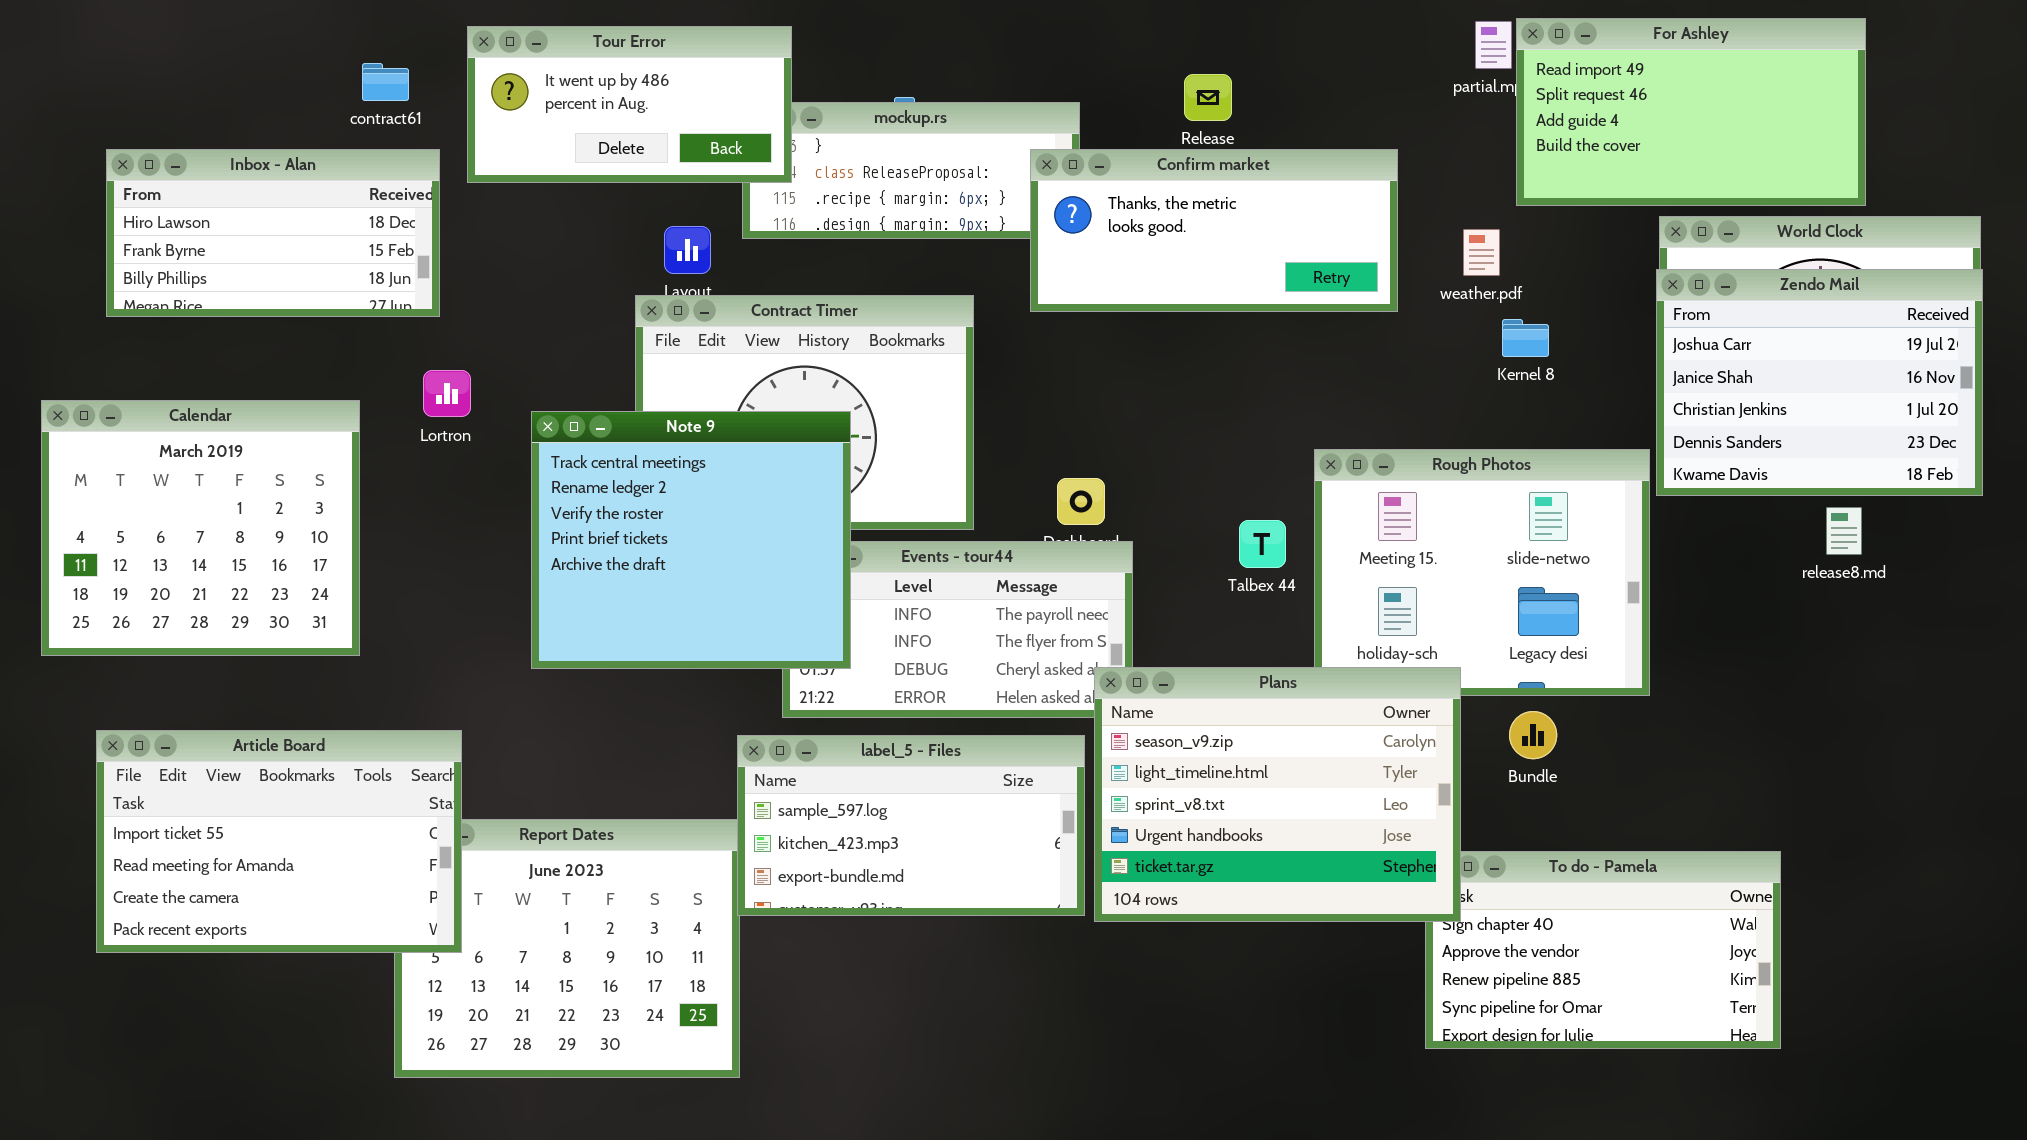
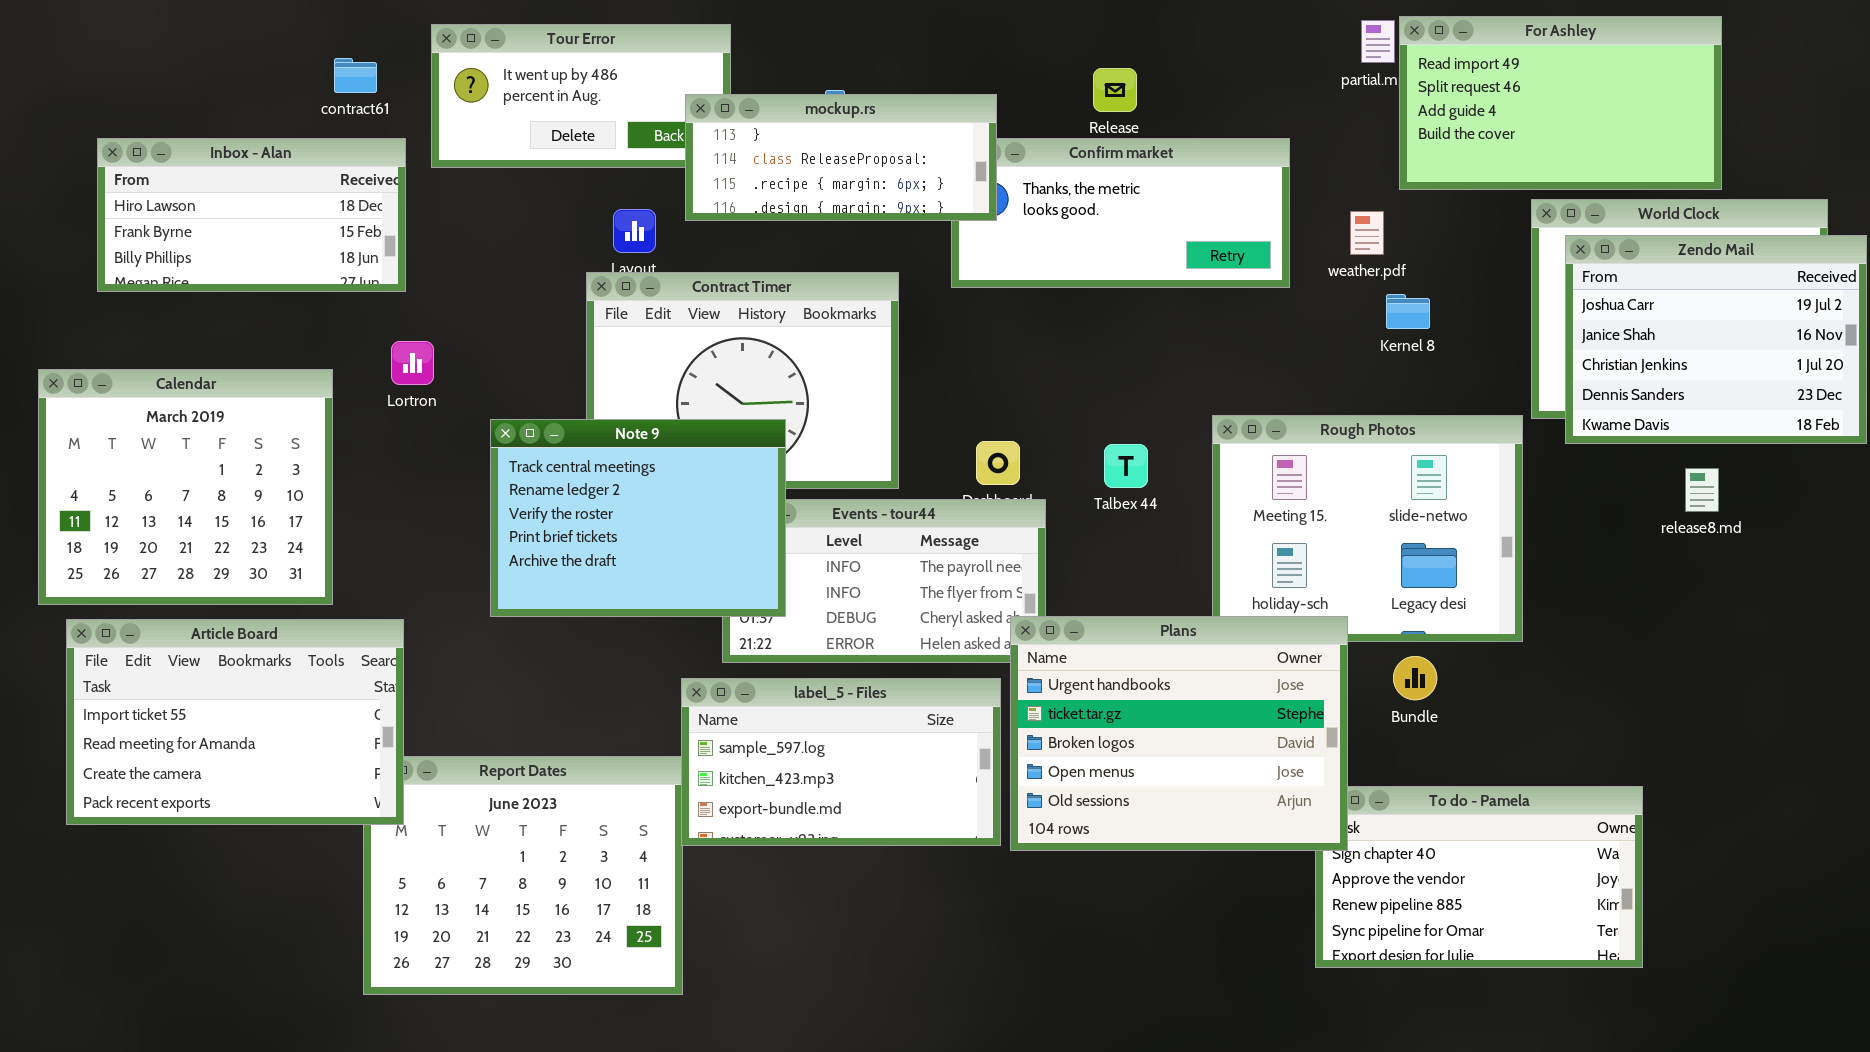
mockup.rs: [742,102,1080,239] -> [685,94,997,221], raised
Zendo Mail: [1656,269,1983,496] -> [1565,235,1867,444], moved
Note 9: [531,411,851,669] -> [490,419,786,617], resized
Talbex 44: [1239,520,1286,568] -> [1104,444,1148,488], moved
Plans: [1094,667,1461,922] -> [1010,616,1348,851], scrolled down 3 rows
Article Board: [96,730,462,953] -> [66,619,404,825], moved

